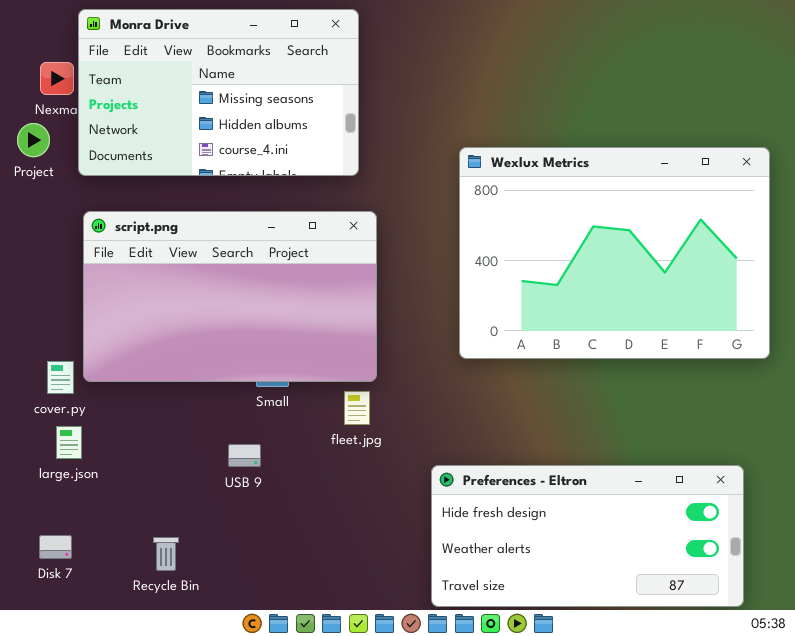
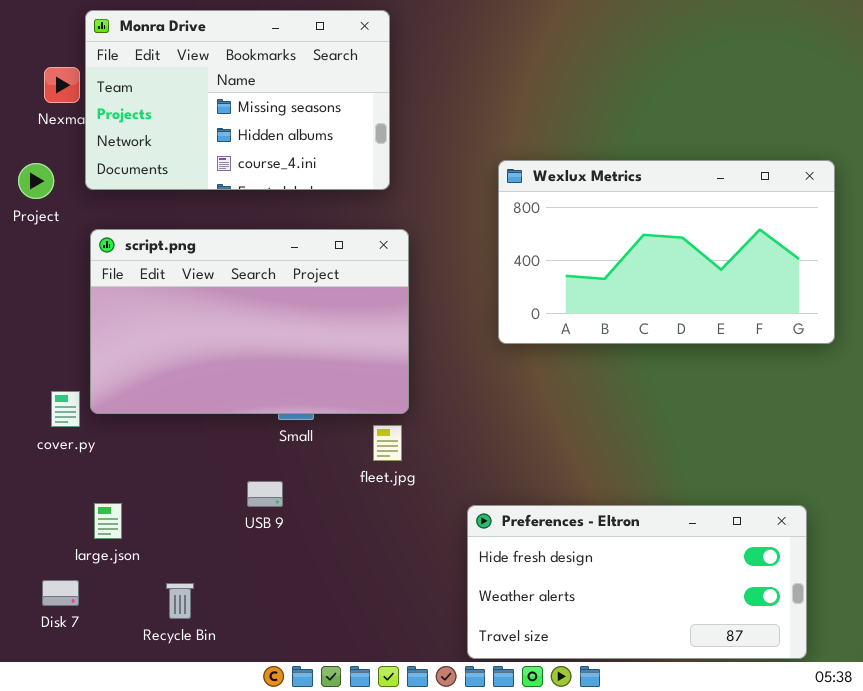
Project: [17,123,50,157] -> [18,163,54,199], moved
Wexlux Metrics: [459,147,770,359] -> [498,160,835,344], resized
large.json: [56,426,82,459] -> [94,503,122,539], moved

